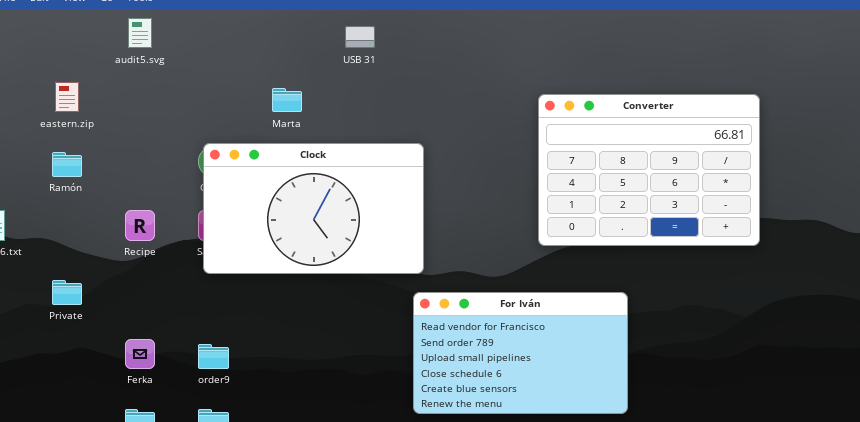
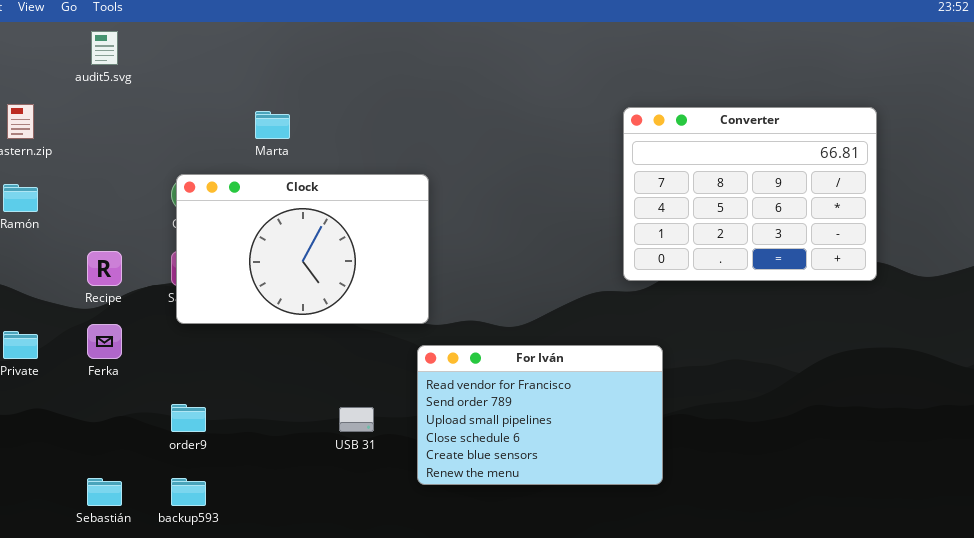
USB 31: [345,26,375,48] -> [339,407,374,432], moved
Converter: [538,94,760,246] -> [623,107,877,281], moved
Ferka: [125,339,155,369] -> [87,324,122,359], moved

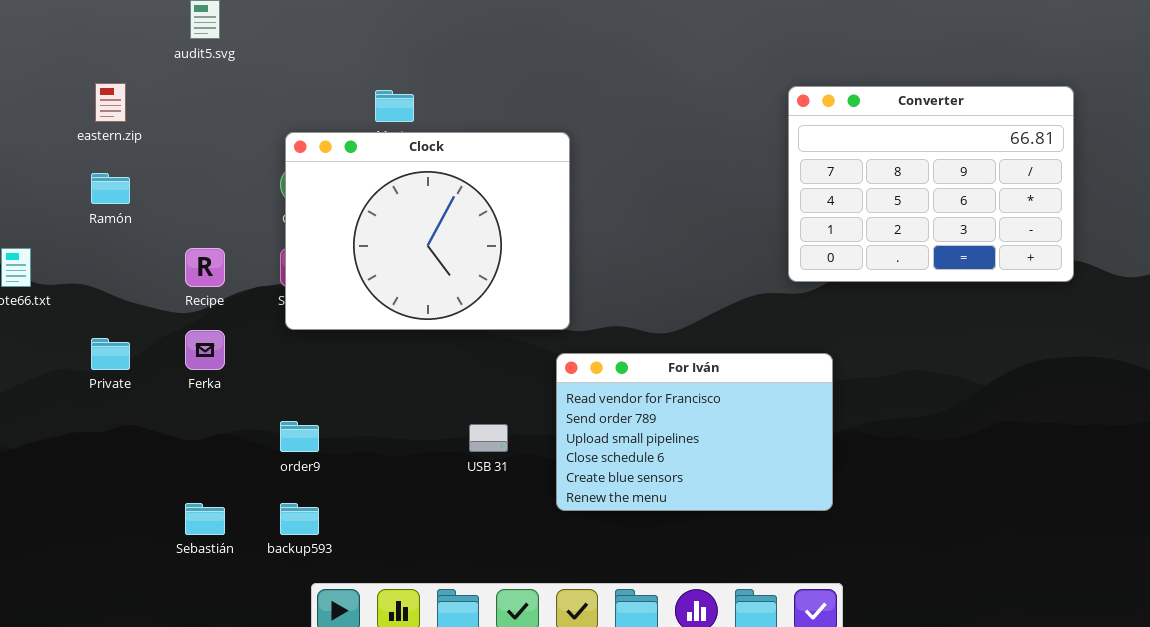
Clock: [176,174,429,324] -> [285,132,570,330], resized

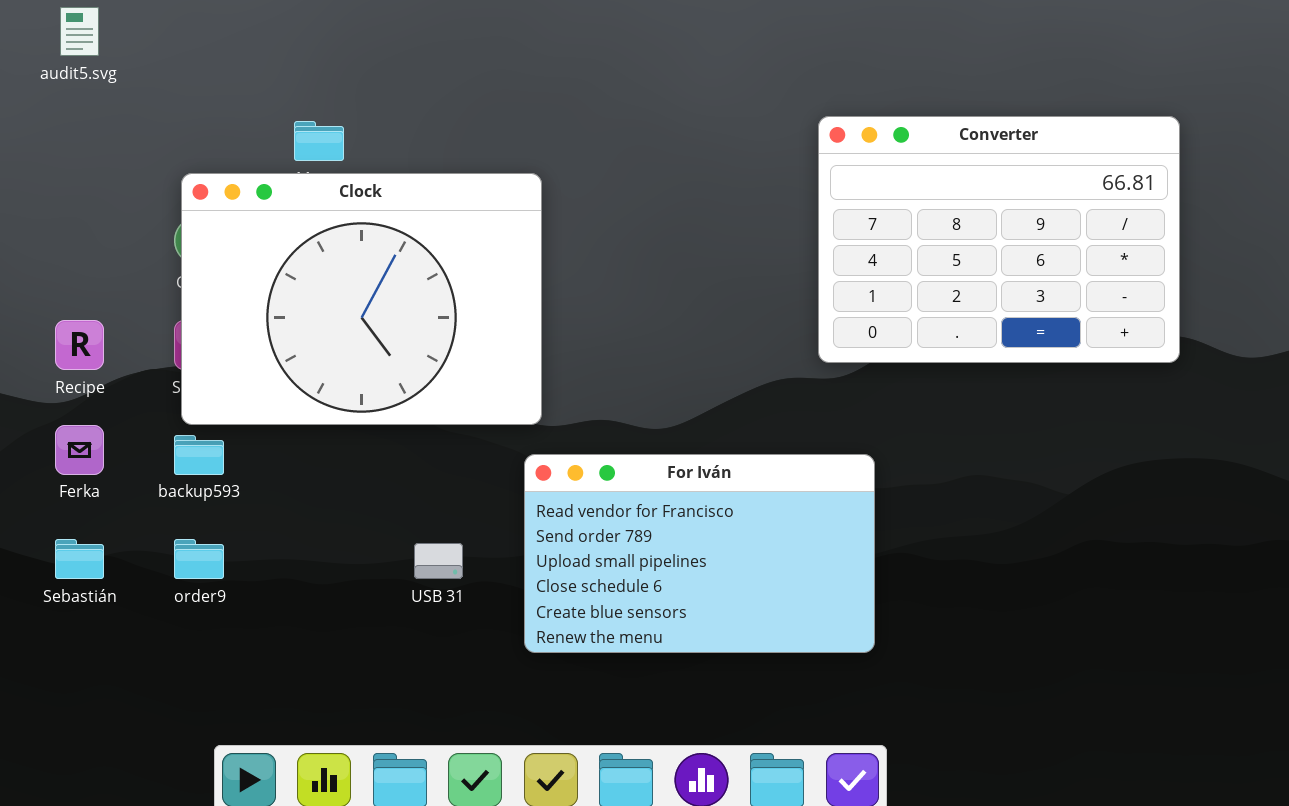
Sebastián: [185,503,225,535] -> [55,539,104,579], moved
backup593: [280,503,319,535] -> [174,435,224,475], moved

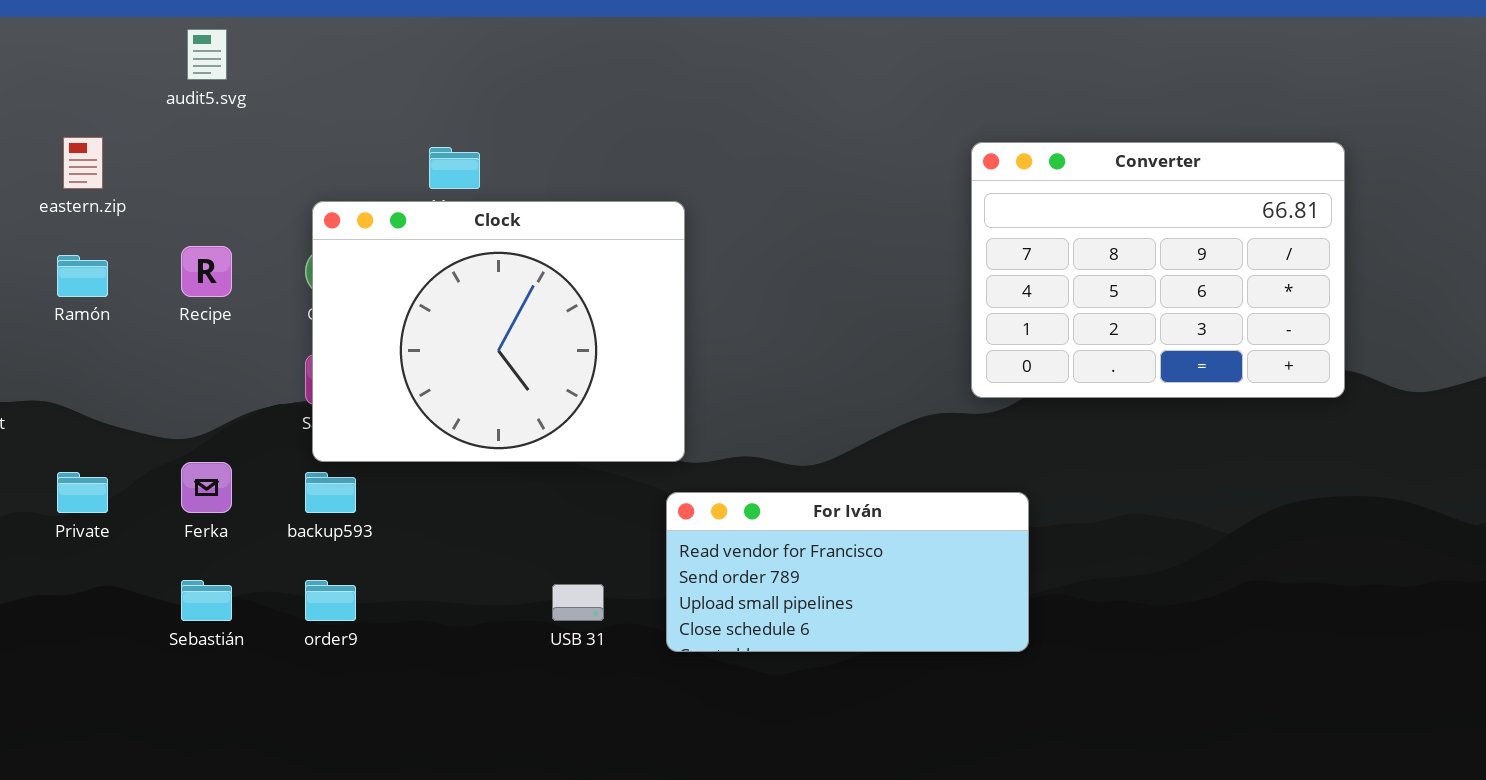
Recipe: [55,320,104,370] -> [181,246,232,297], moved
For Iván: [524,454,875,653] -> [666,492,1029,652], resized

